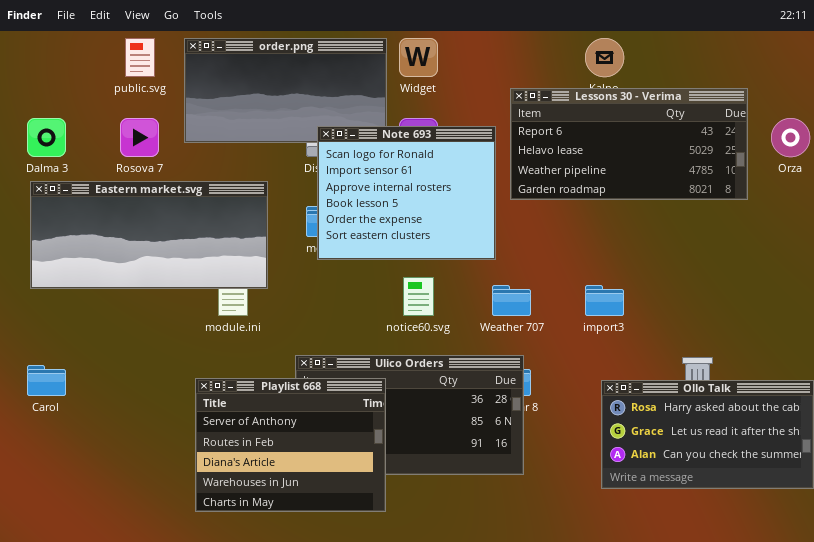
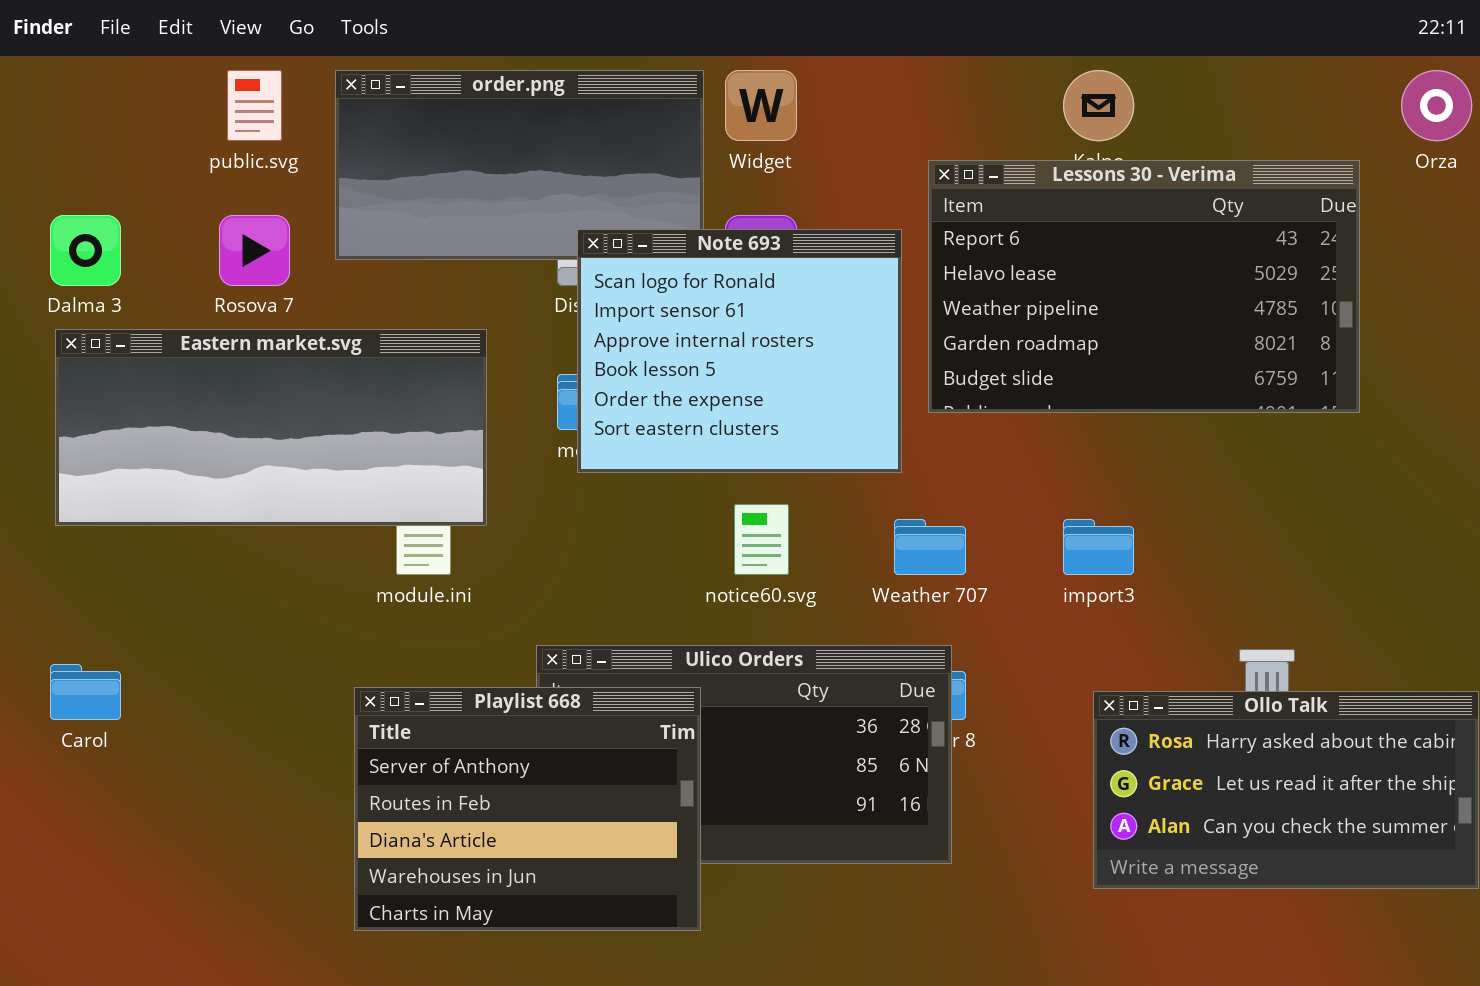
Lessons 30 - Verima: [510,88,748,200] -> [928,160,1360,413], resized
Orza: [771,118,810,157] -> [1401,70,1472,141], moved

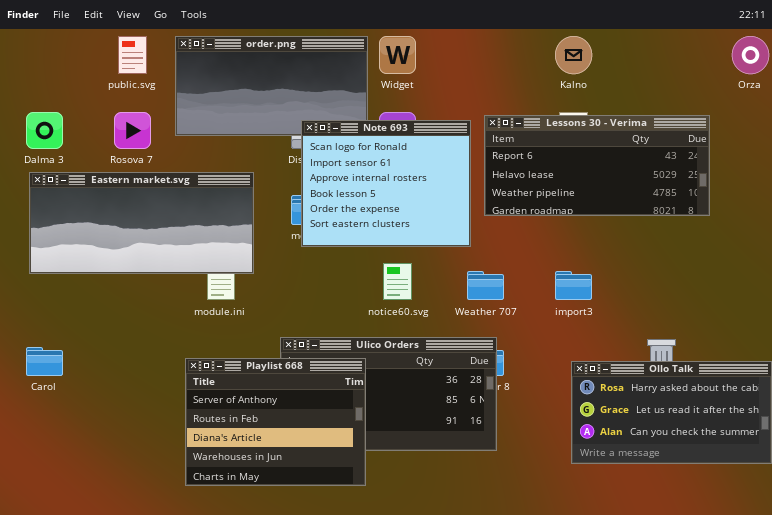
Lessons 30 - Verima: [928,160,1360,413] -> [484,115,710,216], resized

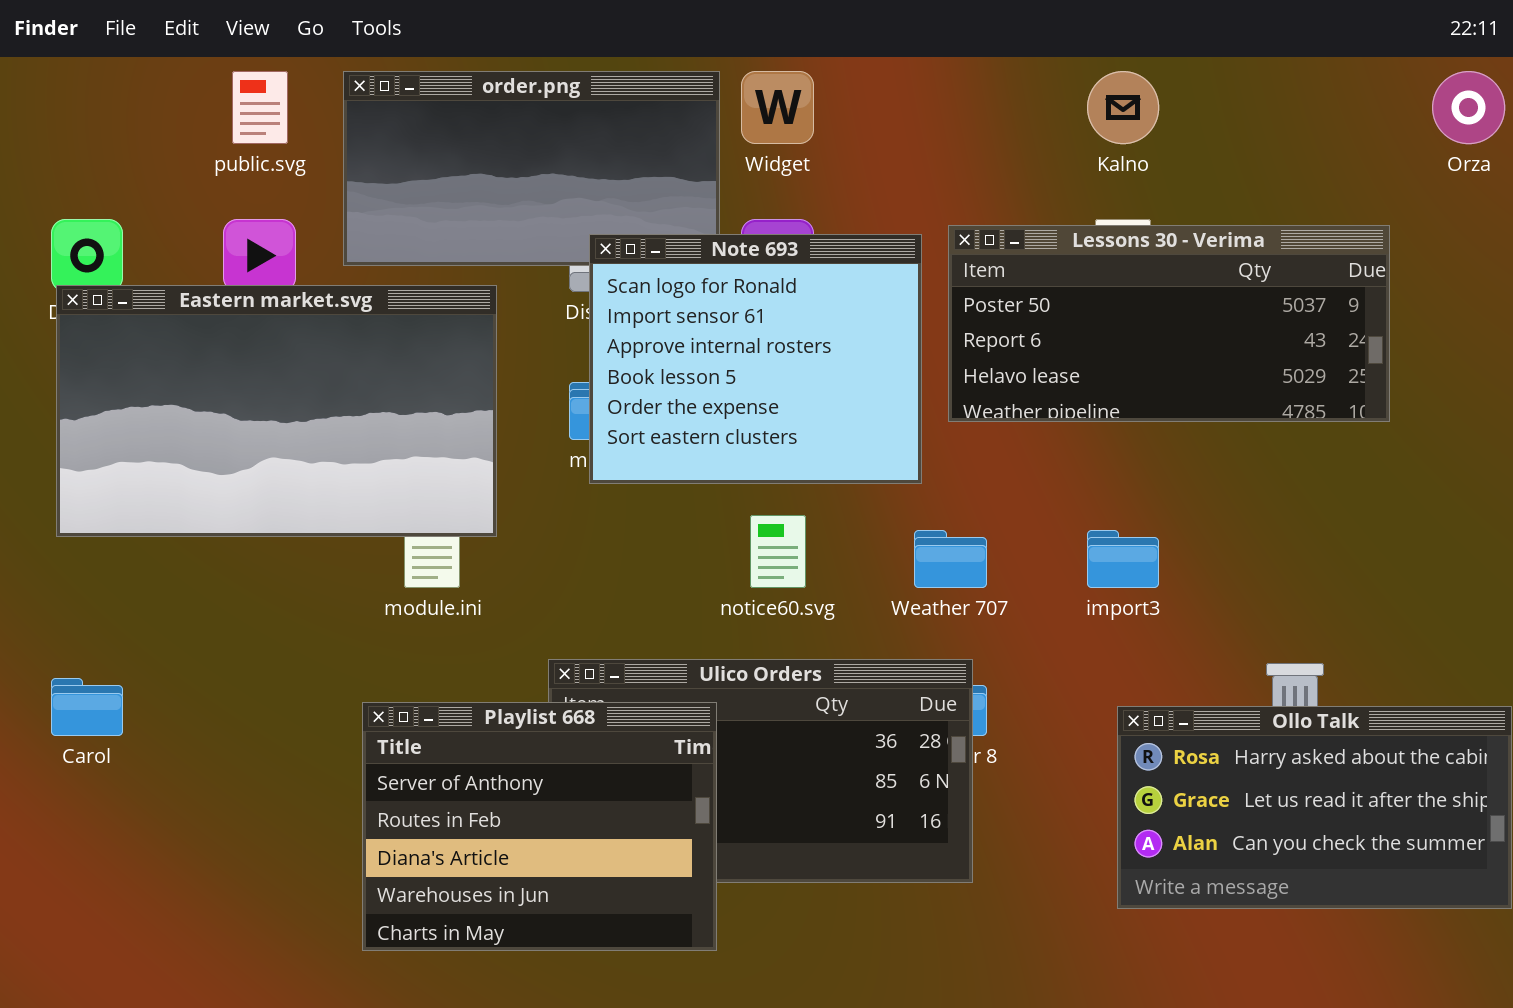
Lessons 30 - Verima: [484,115,710,216] -> [948,225,1390,422], scrolled up 1 row
Eastern market.svg: [29,172,254,274] -> [56,285,497,537], resized

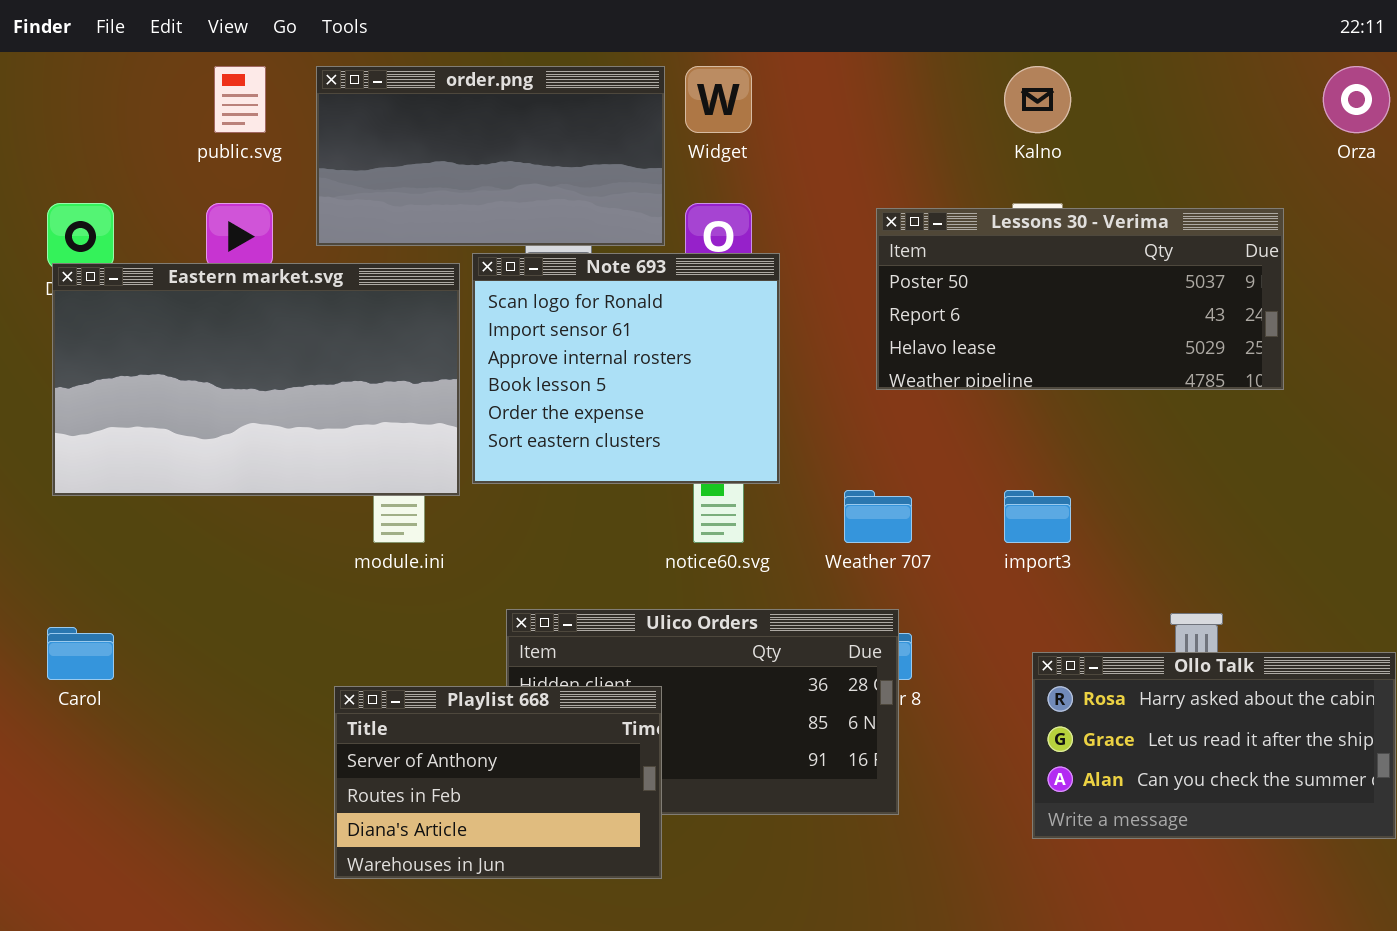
Note 693: [589,234,922,484] -> [472,253,780,484], moved
Playlist 668: [362,702,717,951] -> [334,686,662,879], resized

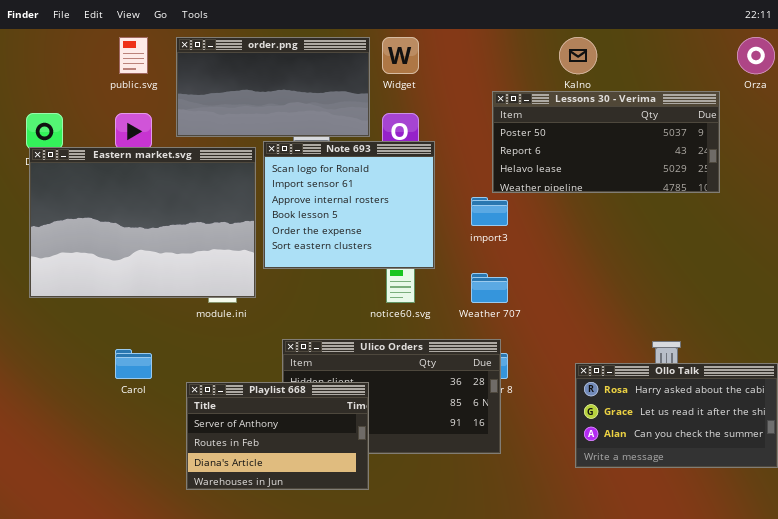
Lessons 30 - Verima: [876,208,1284,390] -> [492,91,720,193], moved
Eastern market.svg: [52,263,460,496] -> [29,147,256,298], resized
import3: [1004,490,1071,543] -> [471,197,508,226], moved
Carol: [47,627,114,680] -> [115,349,152,379], moved

